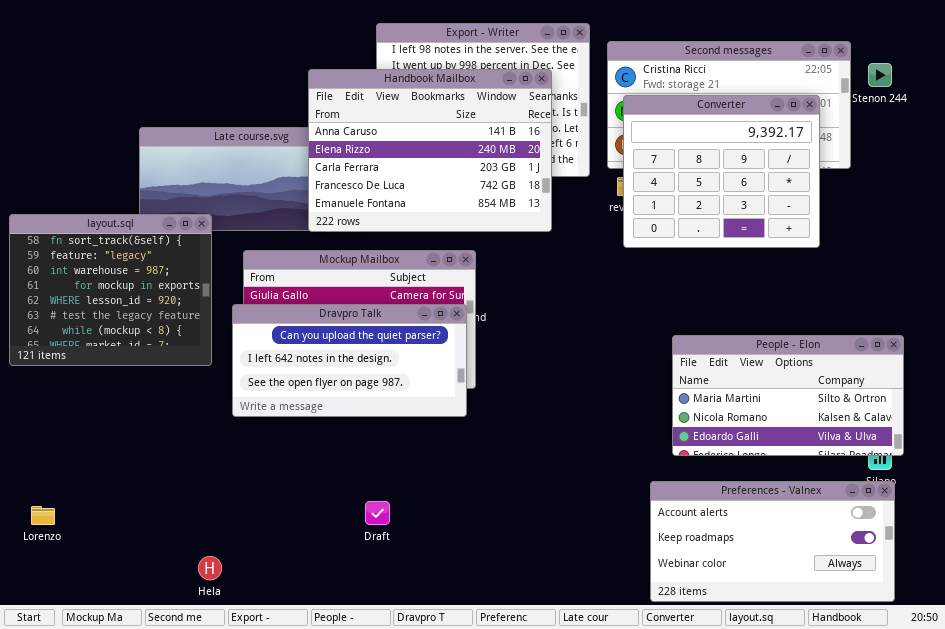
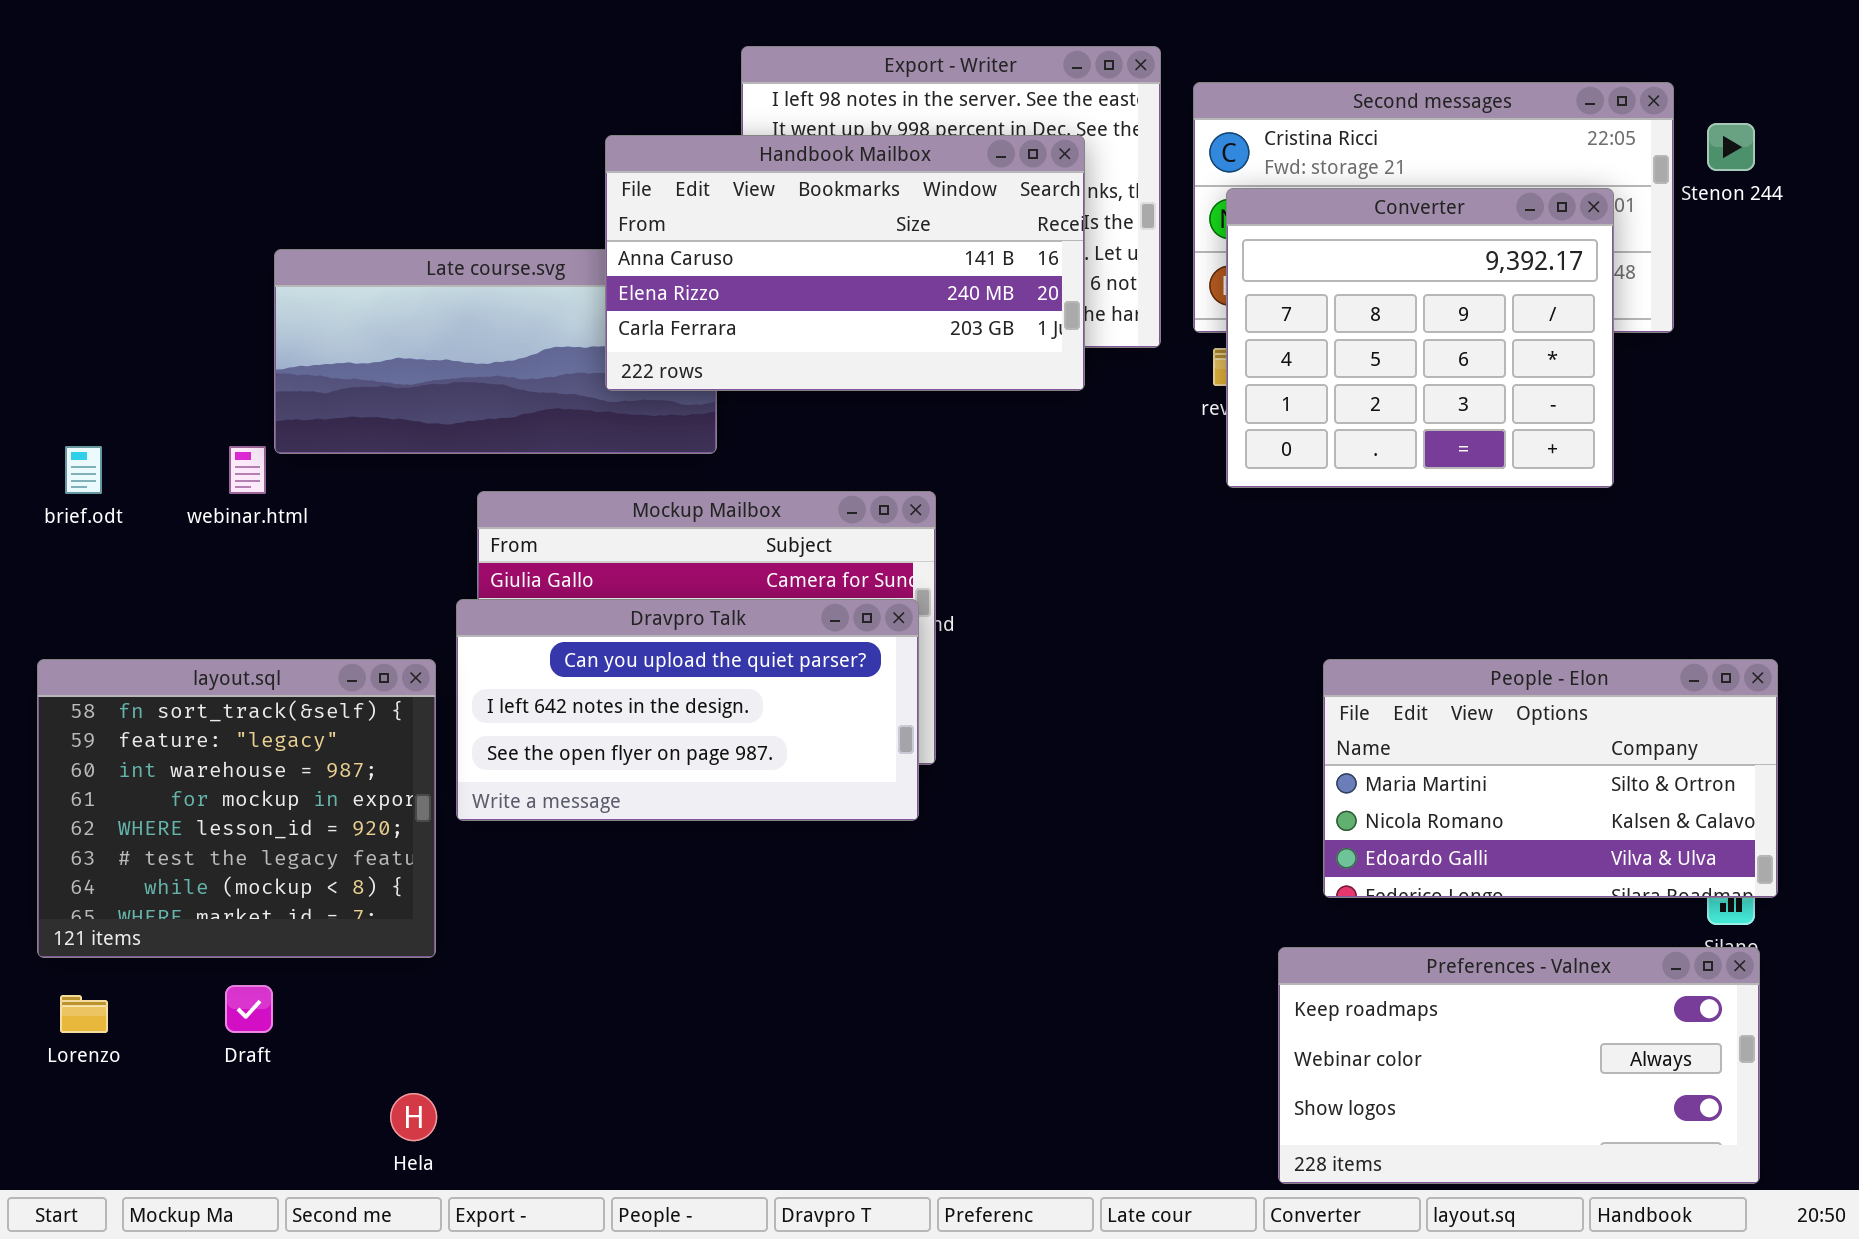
Handbook Mailbox: [308,69,552,232] -> [605,135,1085,391], resized
layout.sql: [9,214,212,366] -> [37,659,436,958], moved
Preferences - Valnex: [650,481,895,602] -> [1278,947,1760,1184], scrolled down 1 row
Draft: [365,501,390,525] -> [225,985,273,1033], moved

